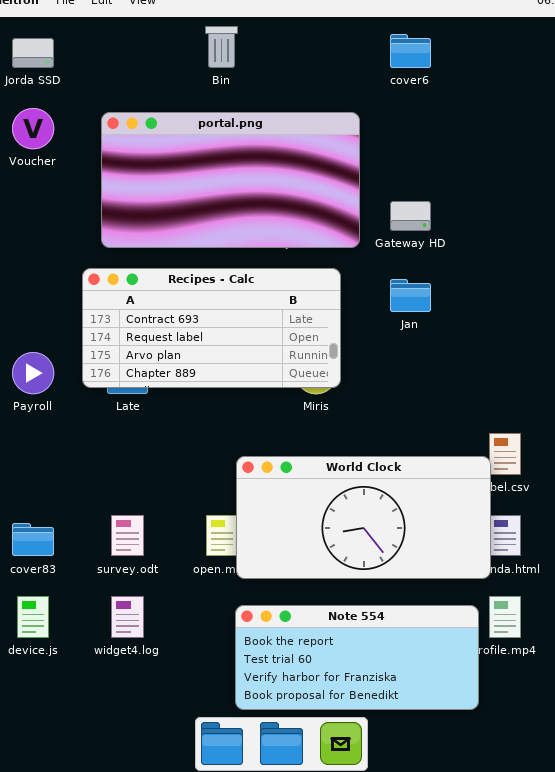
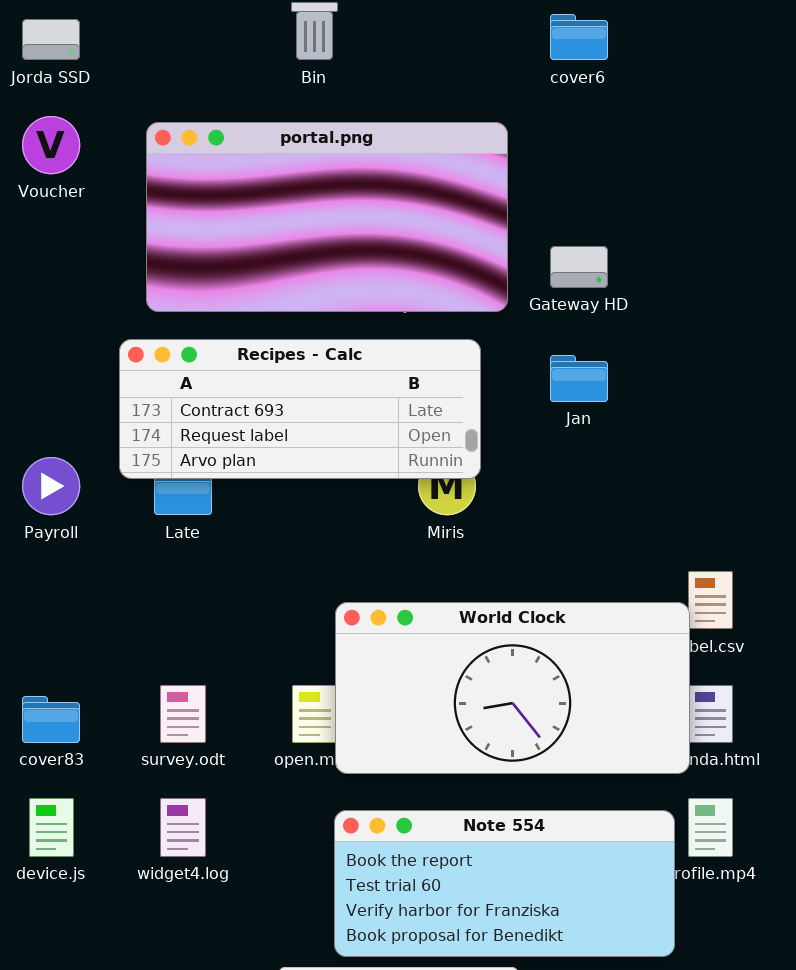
Recipes - Calc: [82,268,341,388] -> [119,339,481,479], resized

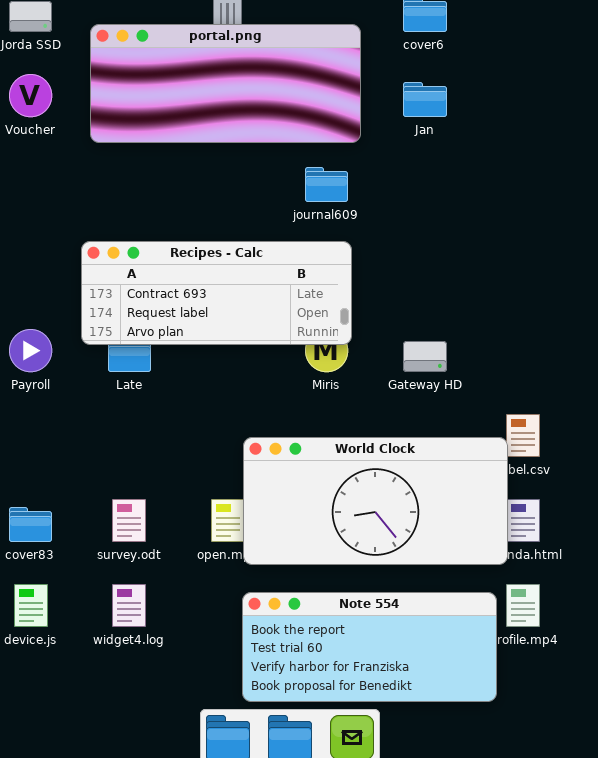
portal.png: [146,122,508,312] -> [90,24,361,143], moved, resized
Gateway HD: [550,246,608,288] -> [403,341,447,372], moved
Jan: [550,355,608,402] -> [403,82,447,117], moved

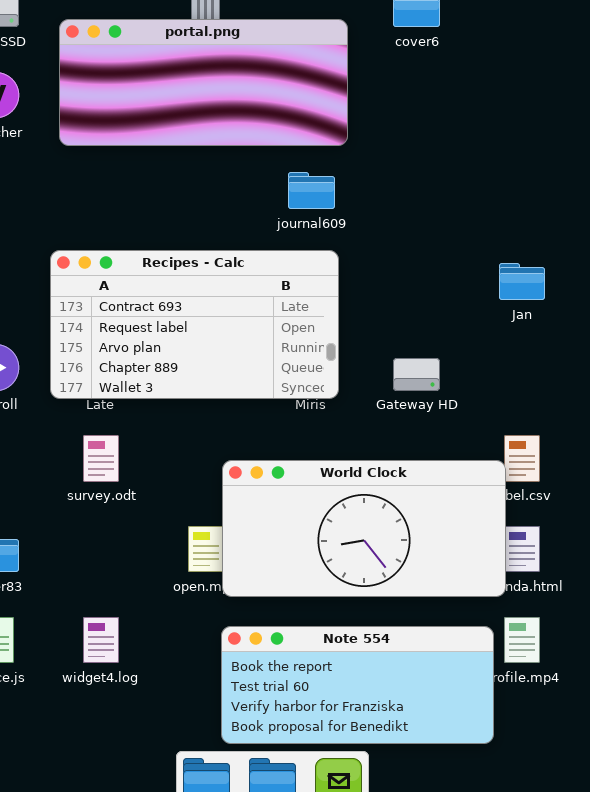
Jan: [403,82,447,117] -> [499,263,545,300], moved
Recipes - Calc: [81,241,352,345] -> [50,250,339,399], resized
survey.odt: [112,499,146,542] -> [83,435,119,482], moved

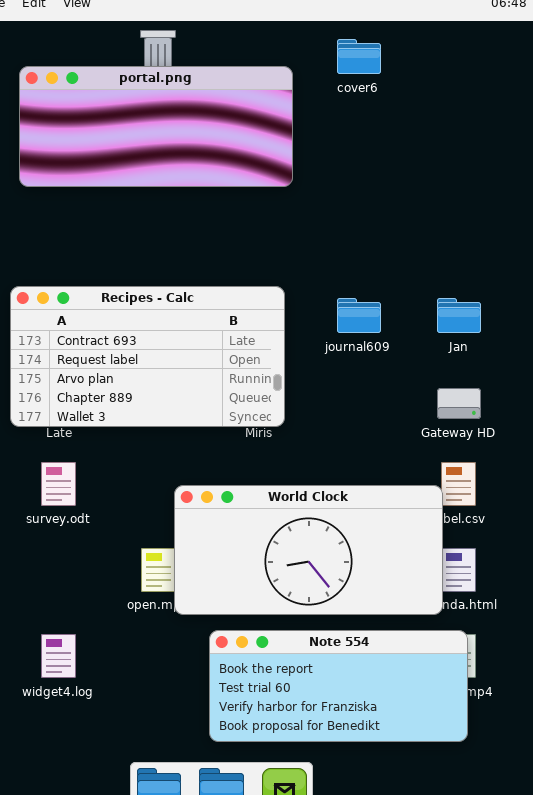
journal609: [288,172,335,209] -> [337,298,381,333], moved
Gateway HD: [393,358,440,391] -> [437,388,481,419], moved
Note 554: [221,626,494,744] -> [209,630,468,742], moved

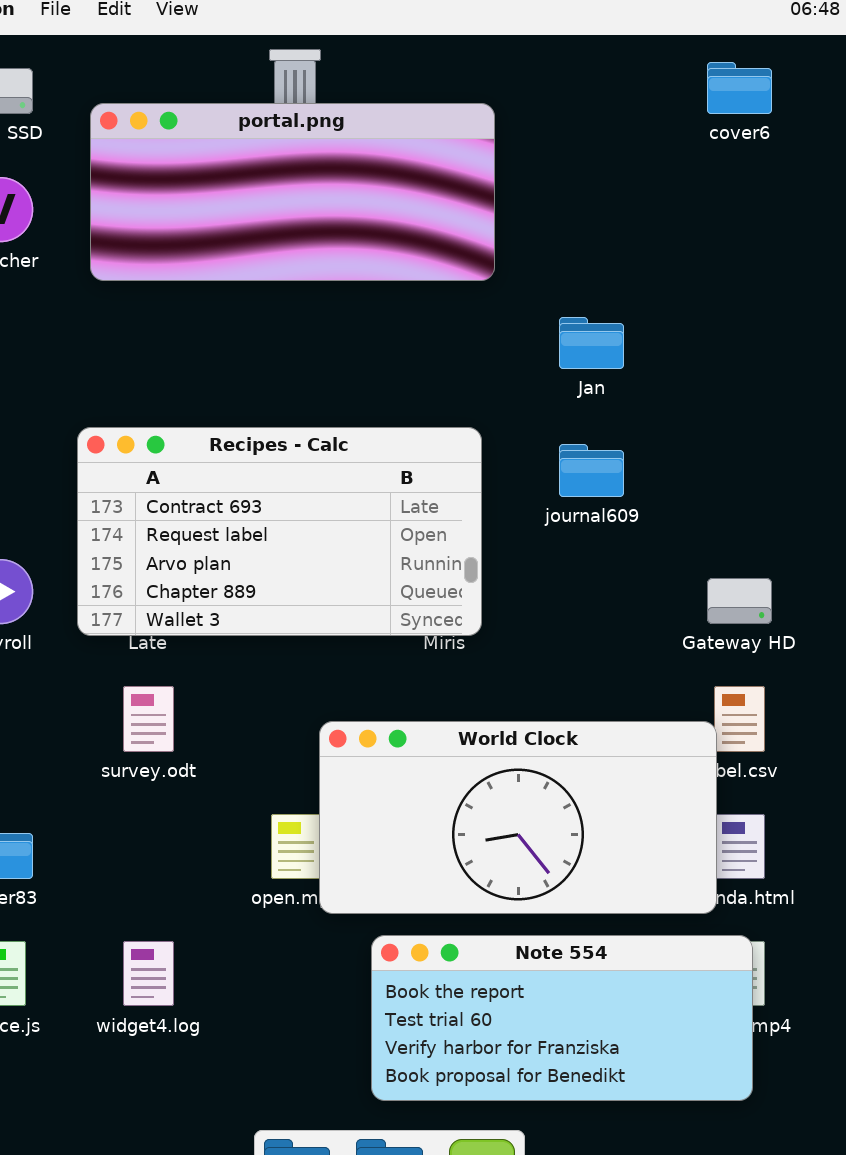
cover6: [337,39,381,74] -> [707,62,772,114], moved
Jan: [437,298,481,333] -> [559,317,624,369], moved

